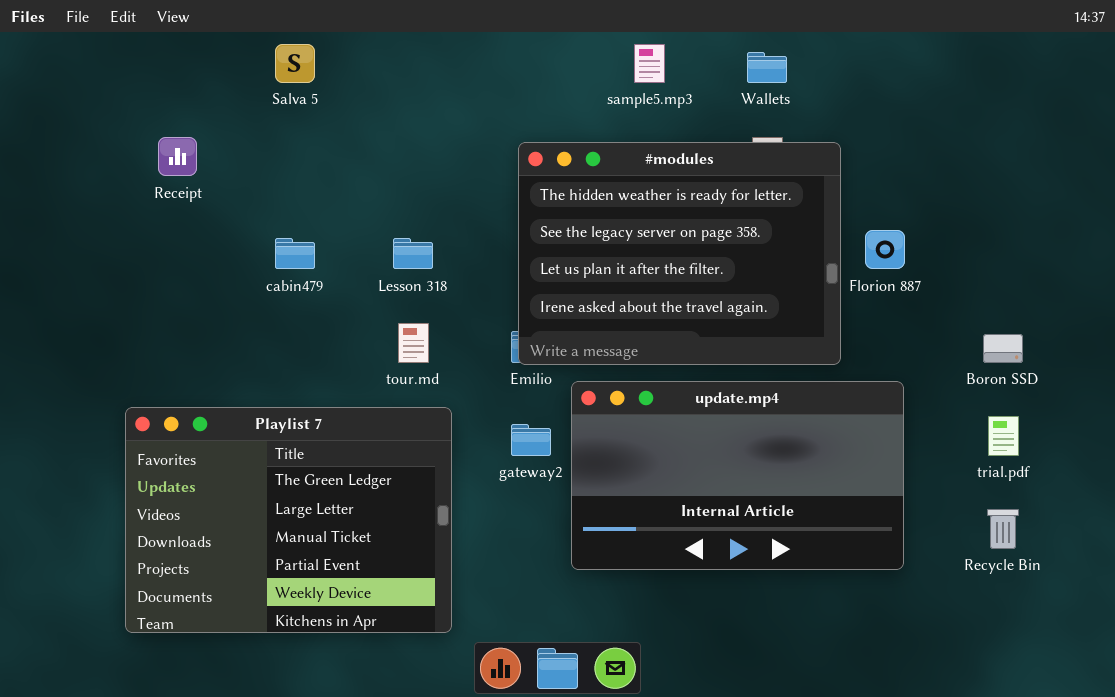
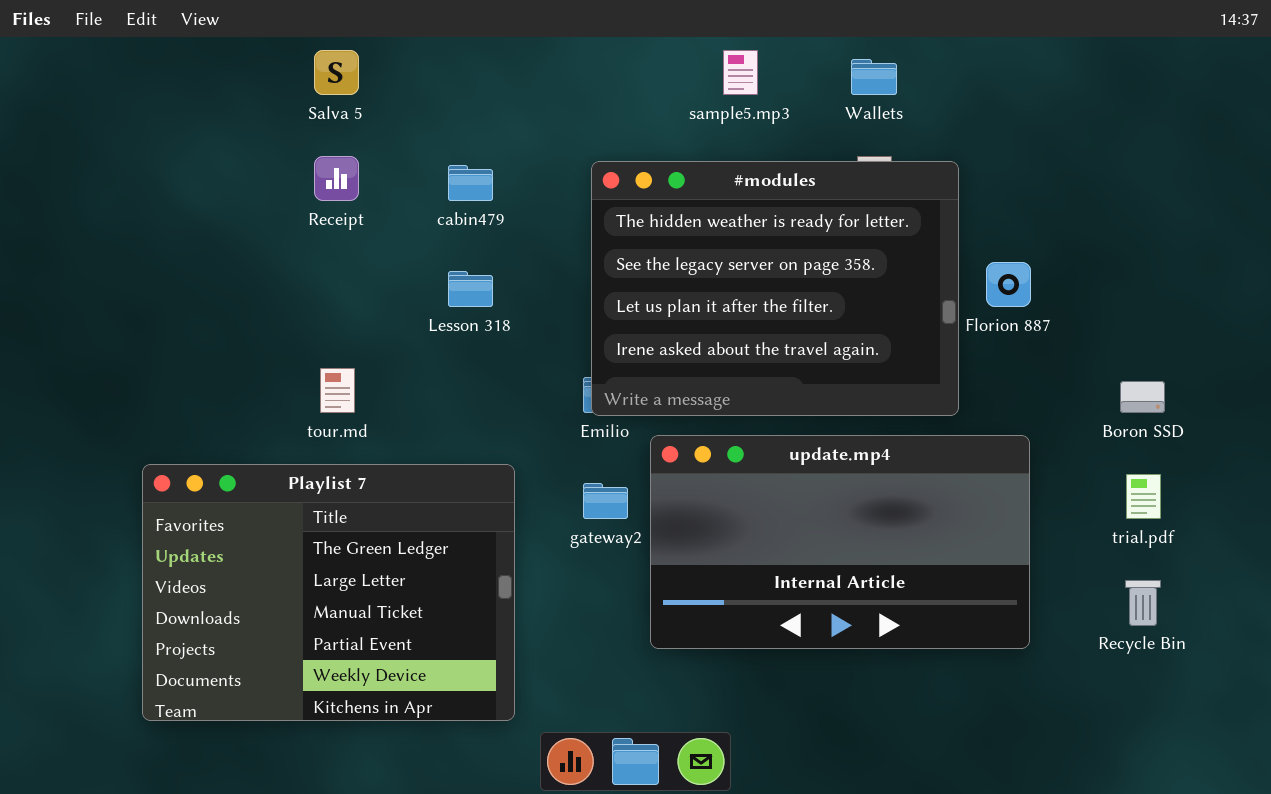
Receipt: [158,137,197,176] -> [314,156,359,201], moved
cabin479: [275,238,315,269] -> [448,165,493,201], moved
tour.md: [398,323,429,363] -> [320,368,355,413], moved

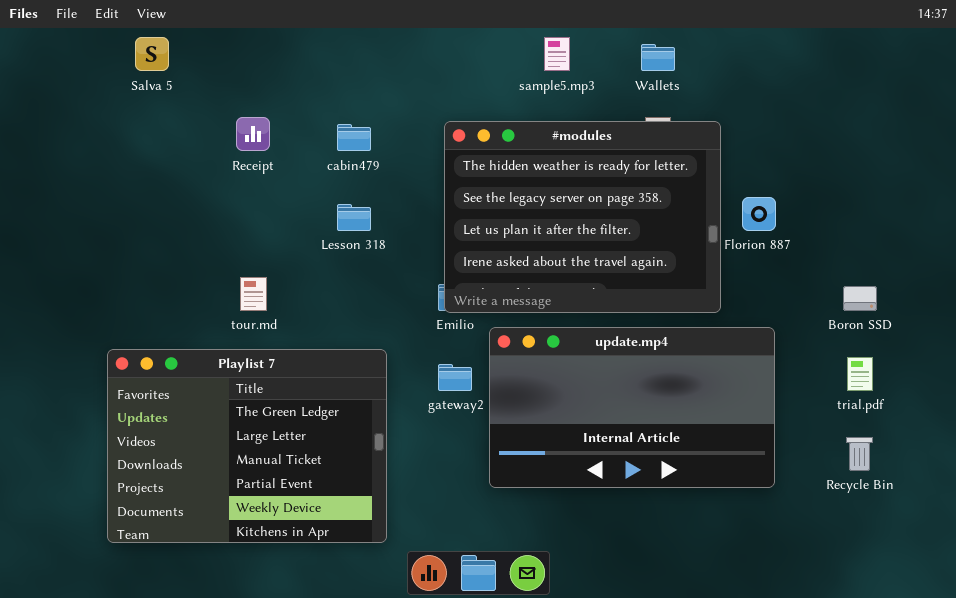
Salva 5: [314,50,359,95] -> [135,37,169,71], moved

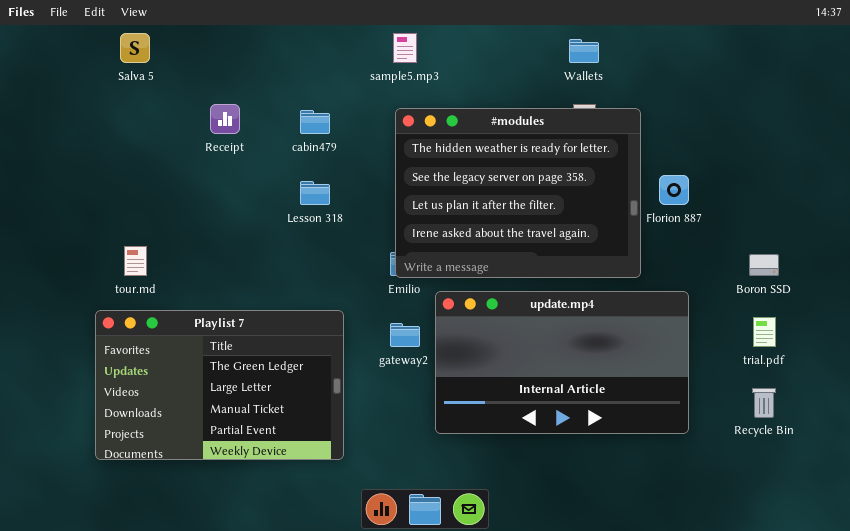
sample5.mp3: [544,37,570,71] -> [393,33,417,63], moved
tour.md: [240,277,267,311] -> [124,246,147,276], moved
Playlist 7: [107,349,387,543] -> [95,310,344,460], resized

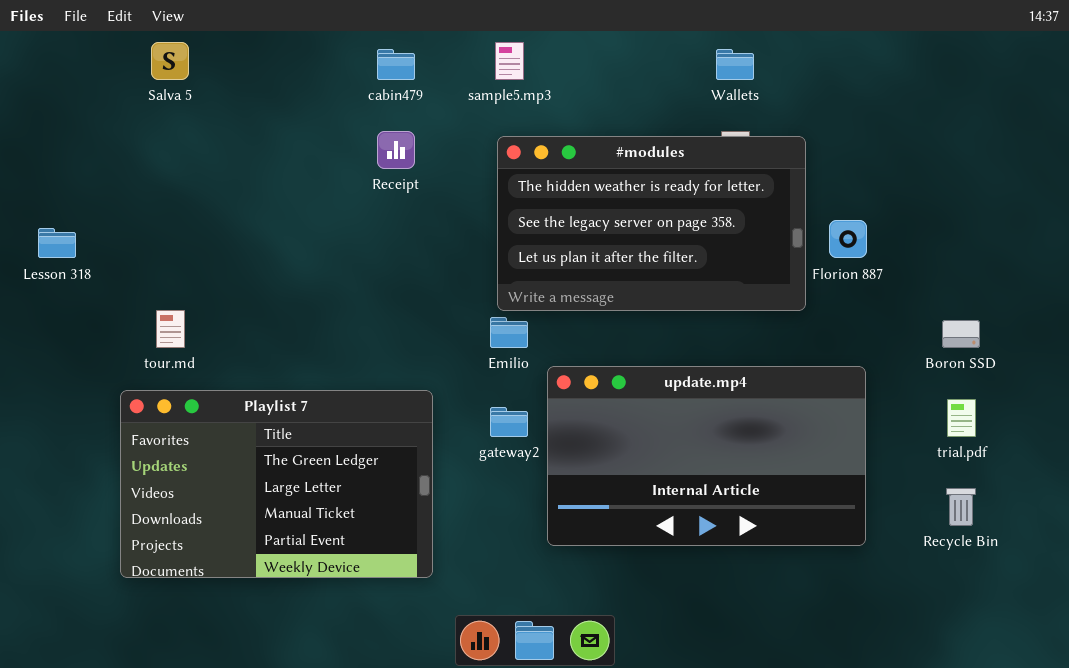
Receipt: [210,104,240,134] -> [377,131,415,169], moved
#modules: [395,108,641,278] -> [497,136,806,311], resized
cabin479: [300,110,330,134] -> [377,49,415,80], moved
Lesson 318: [300,181,330,205] -> [38,228,76,258], moved

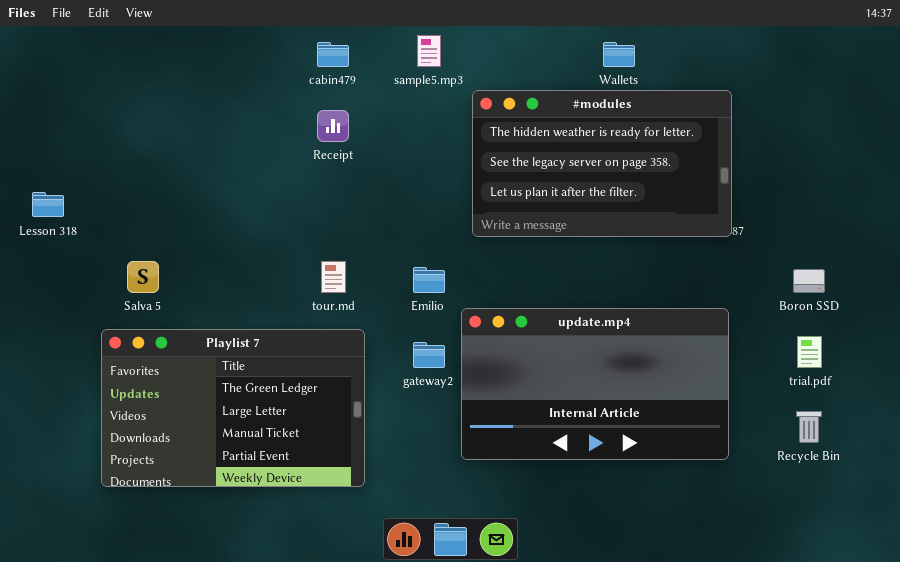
Salva 5: [151,42,189,80] -> [127,261,159,293], moved
#modules: [497,136,806,311] -> [472,90,732,237], moved
tour.md: [156,310,185,348] -> [321,261,346,293], moved

